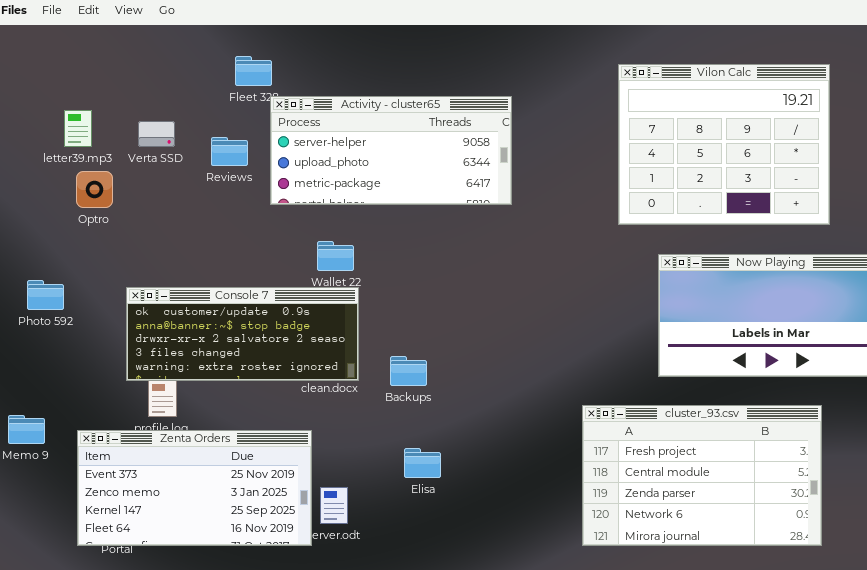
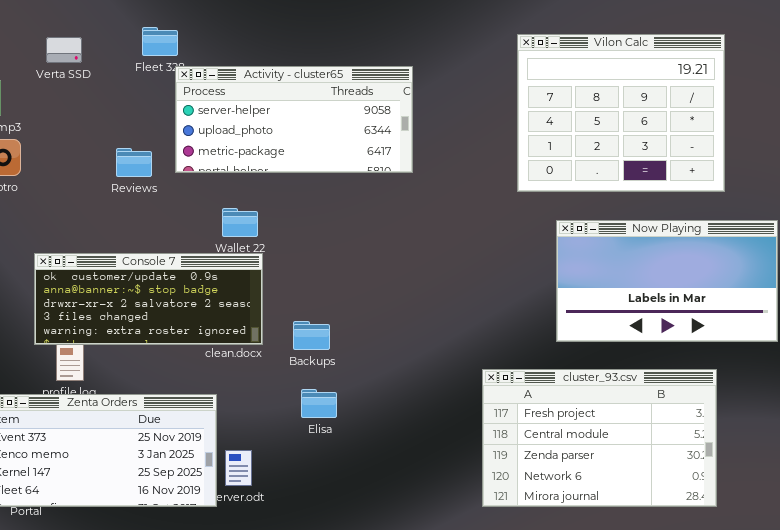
Verta SSD: [138,121,175,147] -> [46,37,82,63], moved
Reviews: [211,137,248,166] -> [116,148,152,177], moved
Elisa: [404,448,441,478] -> [301,389,337,418], moved

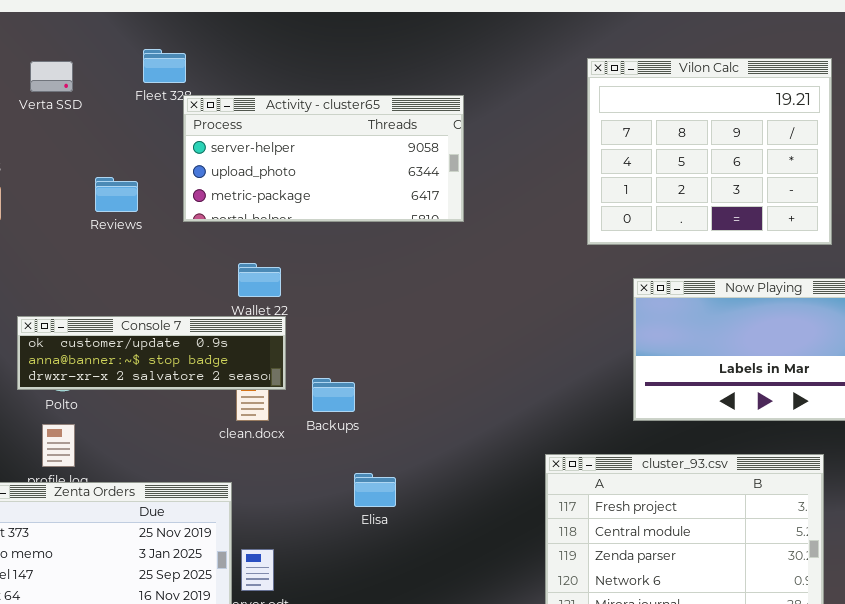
Reviews: [116,148,152,177] -> [95,177,138,212], moved
Console 7: [34,253,263,345] -> [17,316,286,390], resized
Backups: [293,321,330,350] -> [312,378,355,412], moved
Elisa: [301,389,337,418] -> [354,473,396,507], moved

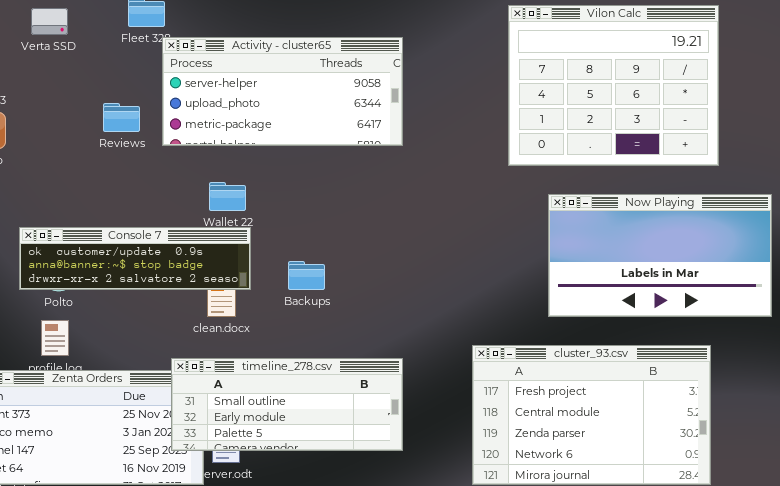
Reviews: [95,177,138,212] -> [103,103,140,132], moved
Backups: [312,378,355,412] -> [288,261,325,290], moved
timeline_278.csv: none -> [171,358,403,451], opened

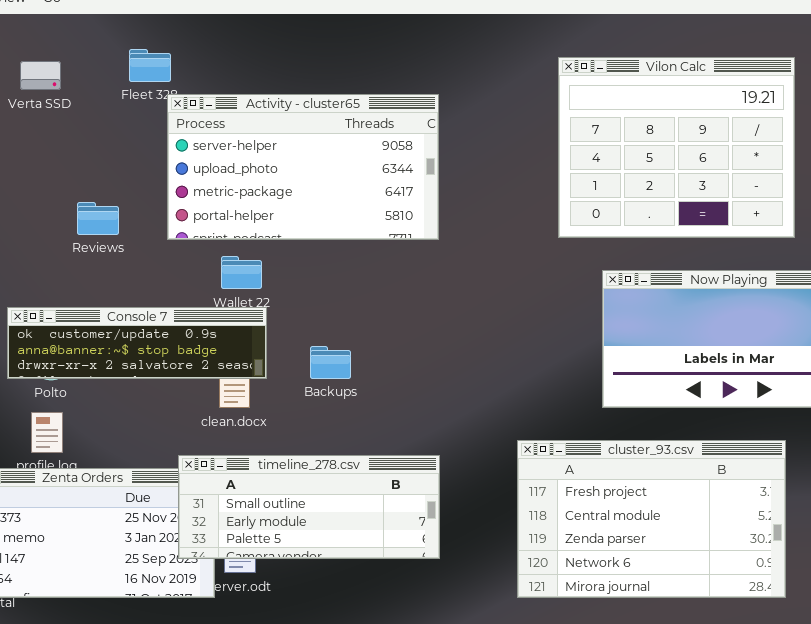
Activity - cluster65: [162,37,403,146] -> [167,94,439,240], resized
Reviews: [103,103,140,132] -> [77,202,119,235], moved

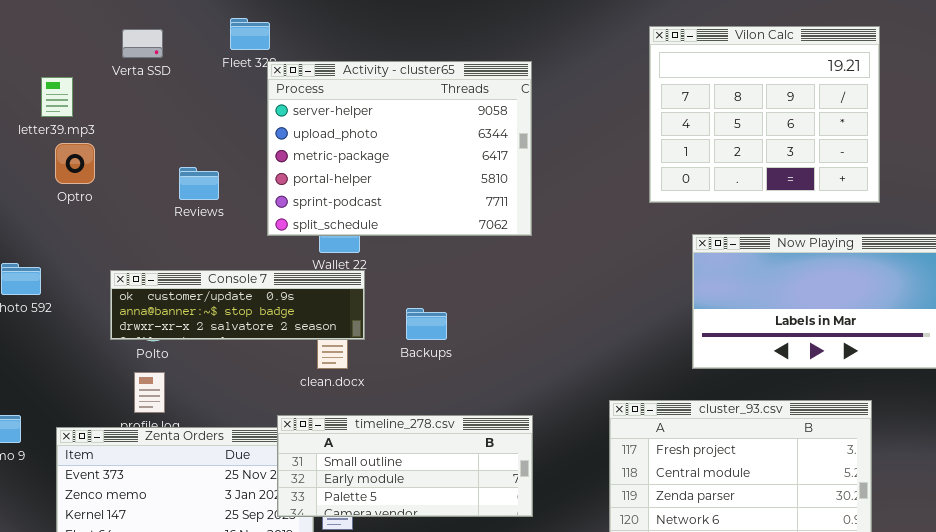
Activity - cluster65: [167,94,439,240] -> [267,61,532,236], resized

